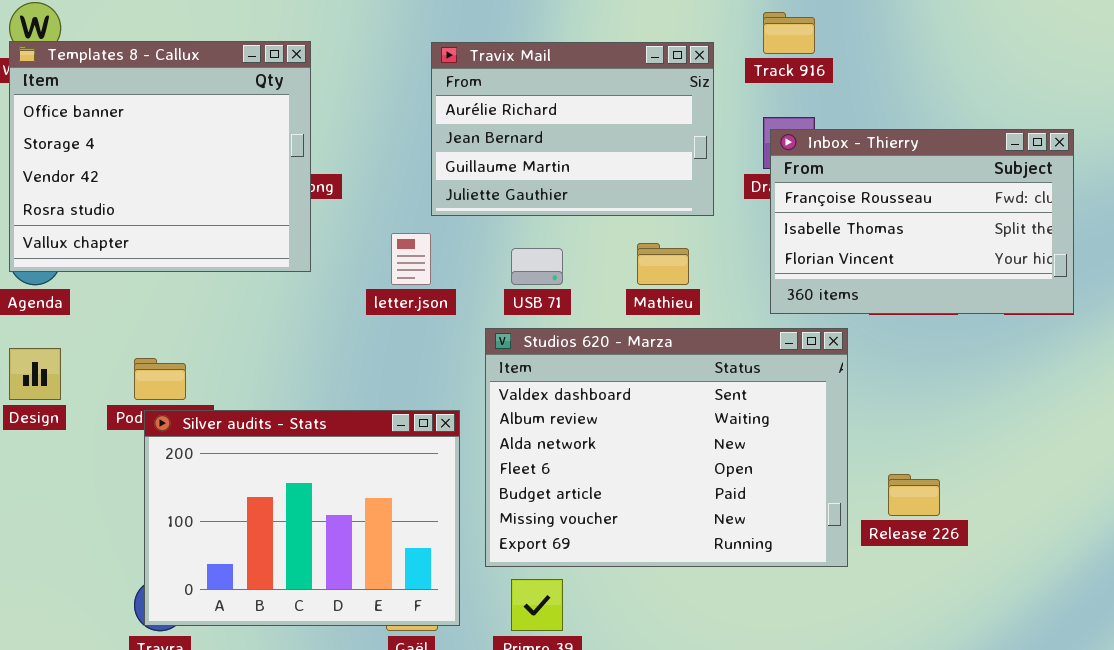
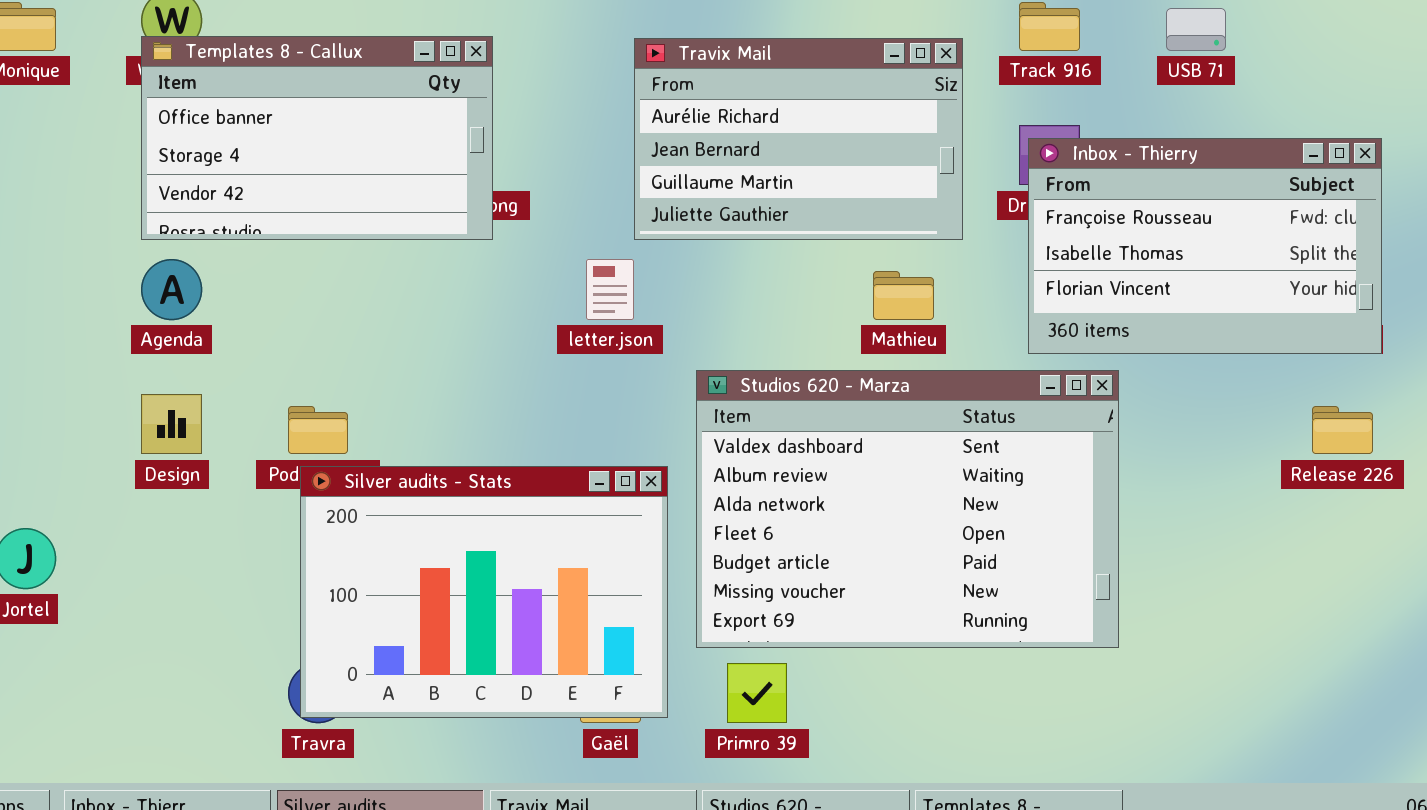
Templates 8 - Callux: [9,41,311,272] -> [141,36,493,240], resized
USB 71: [511,248,563,285] -> [1166,8,1226,51], moved
Release 226: [888,474,940,516] -> [1312,406,1373,454], moved

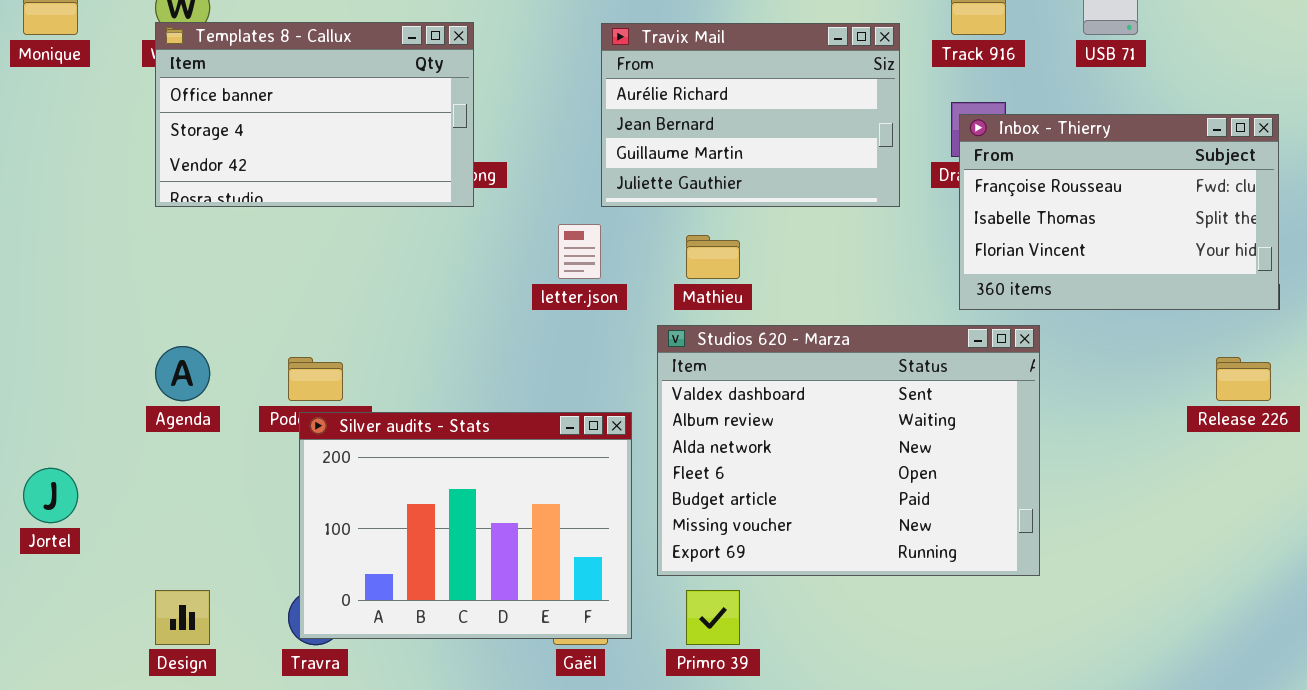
Agenda: [141,259,202,320] -> [155,346,210,401], moved
Mathieu: [873,271,934,320] -> [686,235,740,279], moved
Design: [141,394,202,454] -> [155,590,210,645], moved

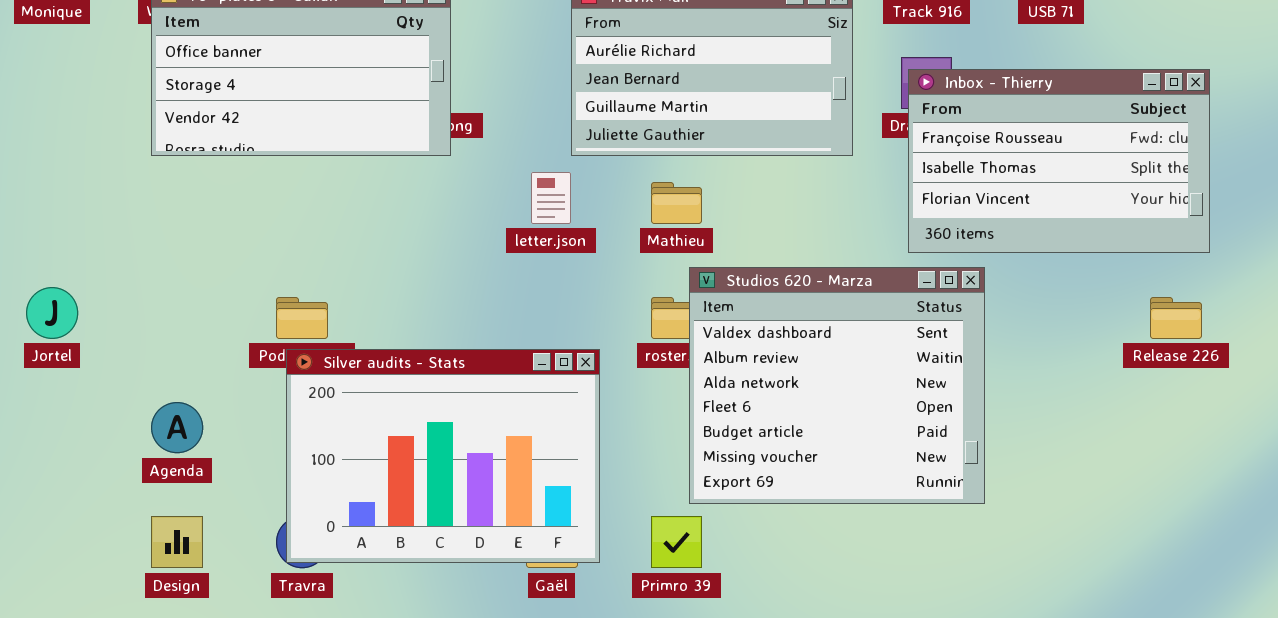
Studios 620 - Marza: [657,325,1040,576] -> [689,267,985,504], resized
Agenda: [155,346,210,401] -> [151,402,203,453], moved
Jortel: [23,468,78,523] -> [26,287,78,339], moved

